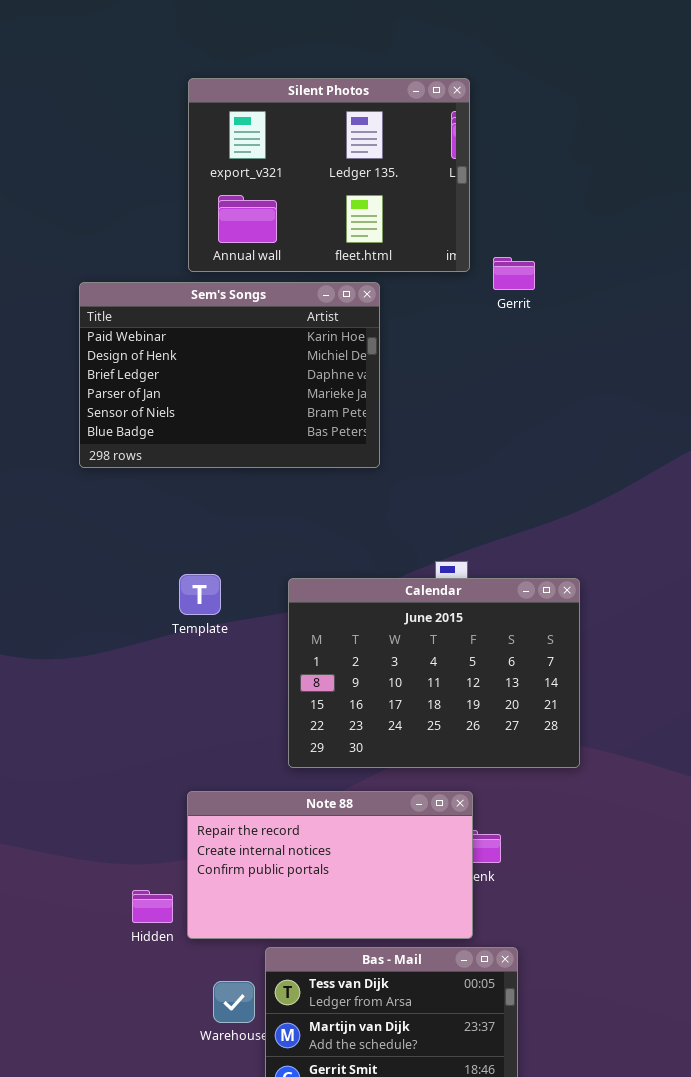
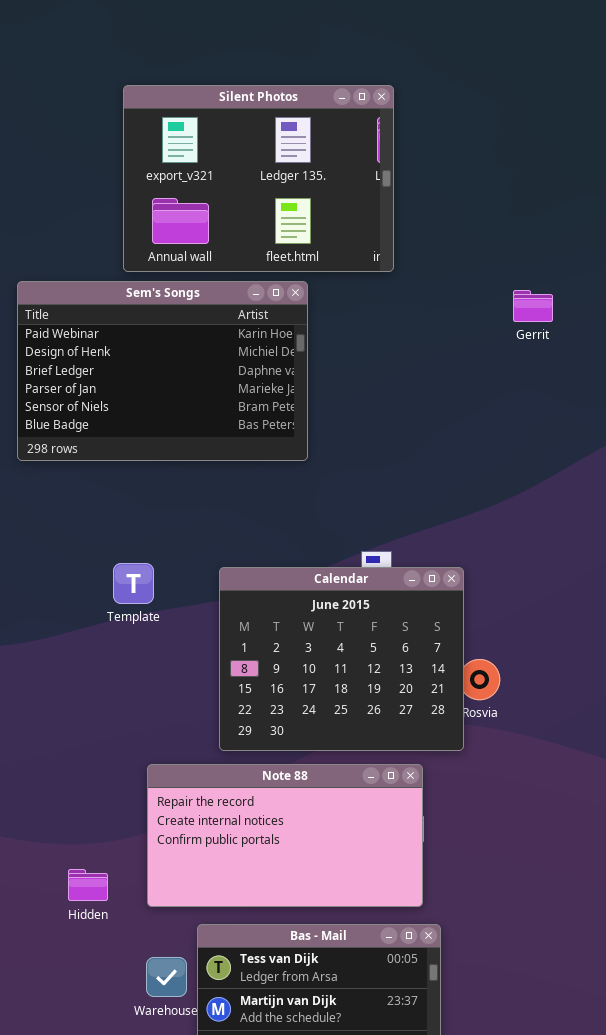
Gerrit: [493,257,535,290] -> [513,290,553,322], moved
Calendar: [288,578,580,768] -> [219,567,464,751], resized
Note 88: [187,791,473,939] -> [147,764,423,907], moved

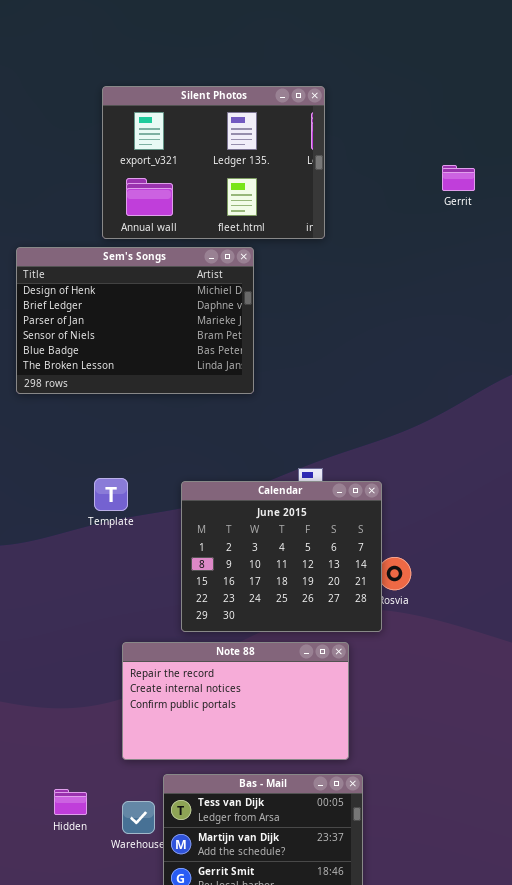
Sem's Songs: [17,281,308,461] -> [16,247,254,394], scrolled down 1 row
Gerrit: [513,290,553,322] -> [442,165,475,191], moved
Hidden: [68,869,108,901] -> [54,789,87,815], moved

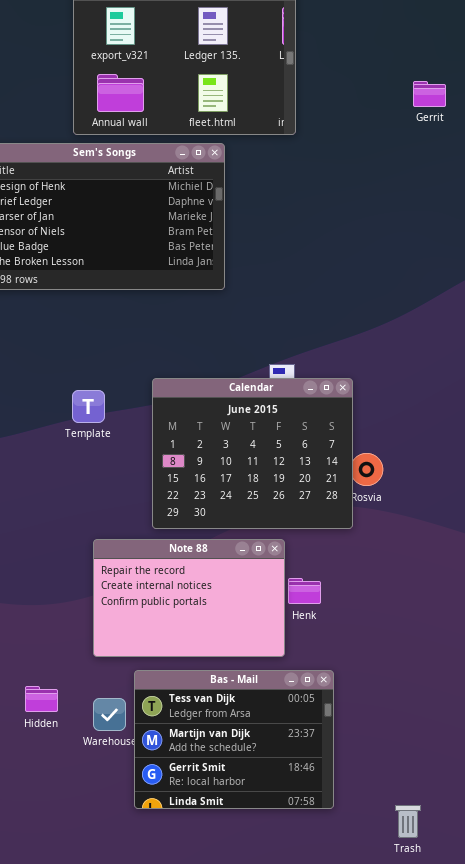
Gerrit: [442,165,475,191] -> [413,81,446,107], moved
Template: [94,478,128,511] -> [72,390,105,423], moved
Note 88: [122,642,349,760] -> [93,539,285,657], resized

